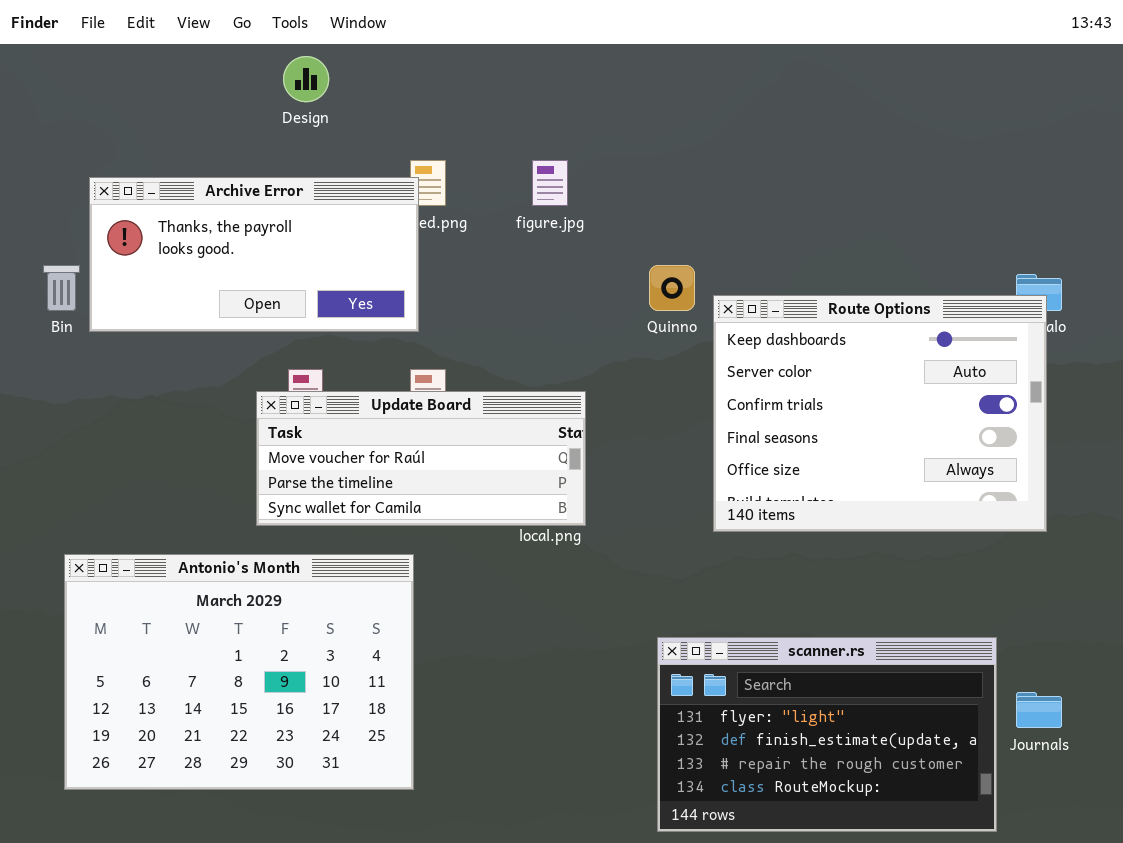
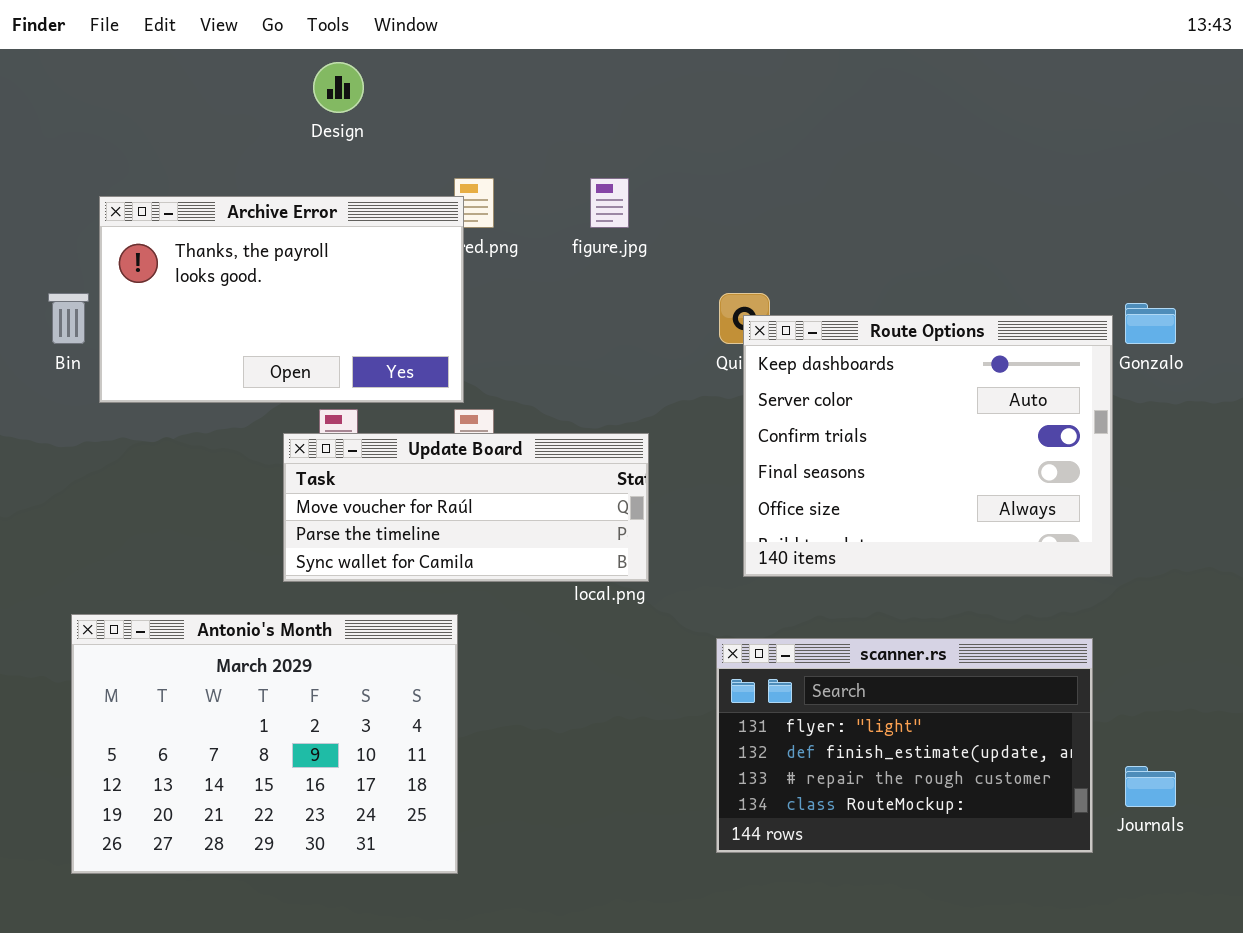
Archive Error: [89,177,419,332] -> [99,196,464,403], resized
Route Options: [713,295,1047,532] -> [743,315,1113,577], moved
scanner.rs: [657,637,997,832] -> [716,638,1093,853], moved

